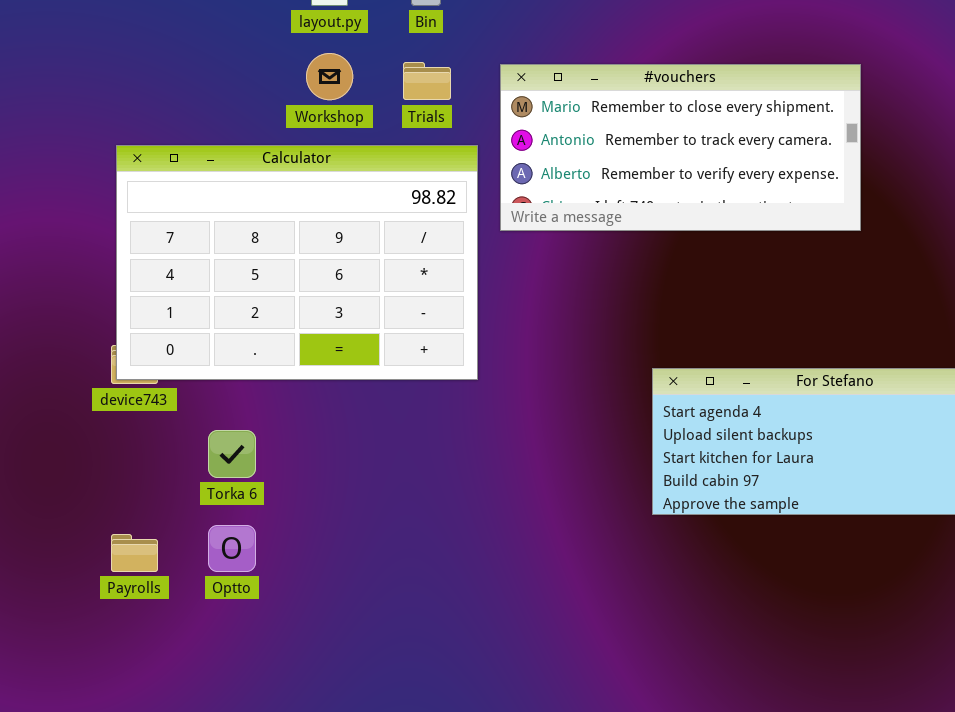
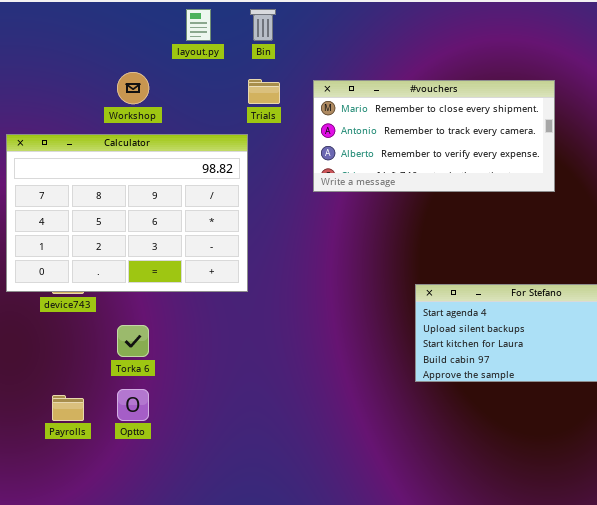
Workshop: [306,53,353,100] -> [117,72,149,104], moved
Calculator: [116,145,478,380] -> [6,134,248,292], moved

